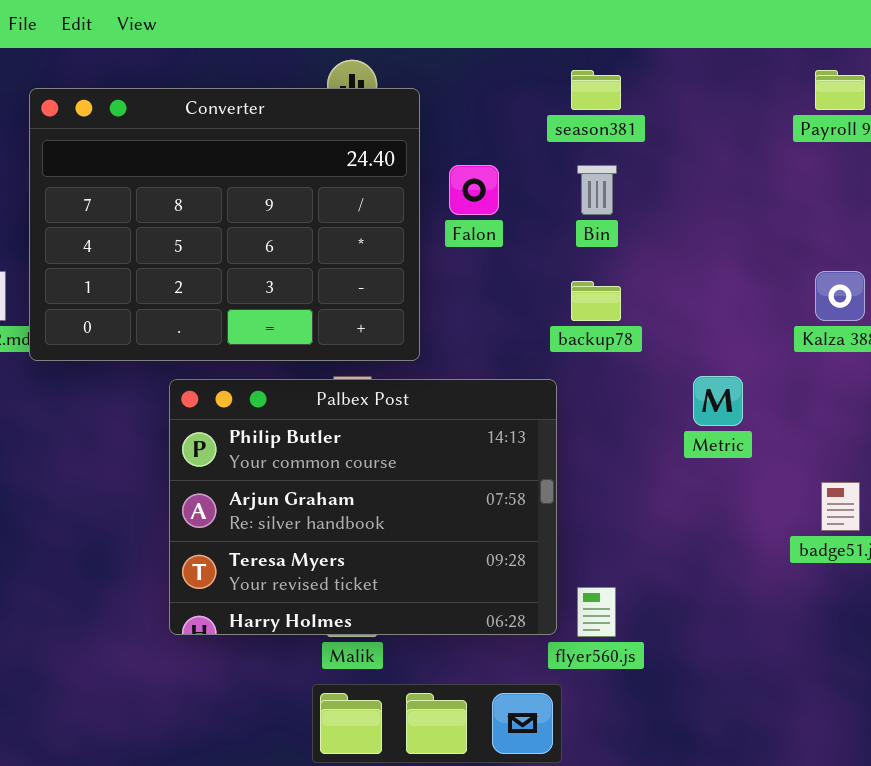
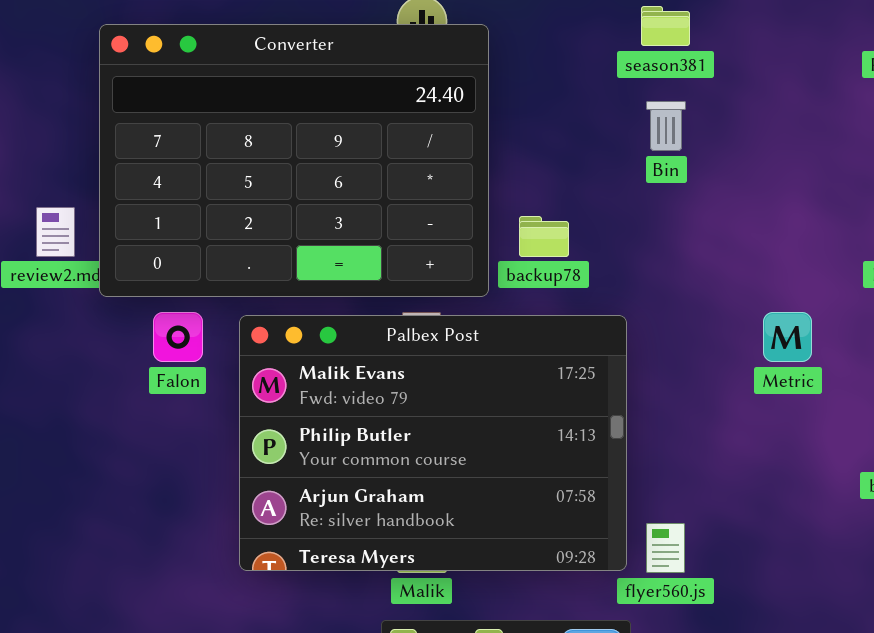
Falon: [449,165,499,215] -> [153,312,203,362], moved
backup78: [571,281,621,321] -> [519,216,569,257], moved
Palbex Post: [169,379,557,635] -> [239,315,627,571], scrolled up 1 row

